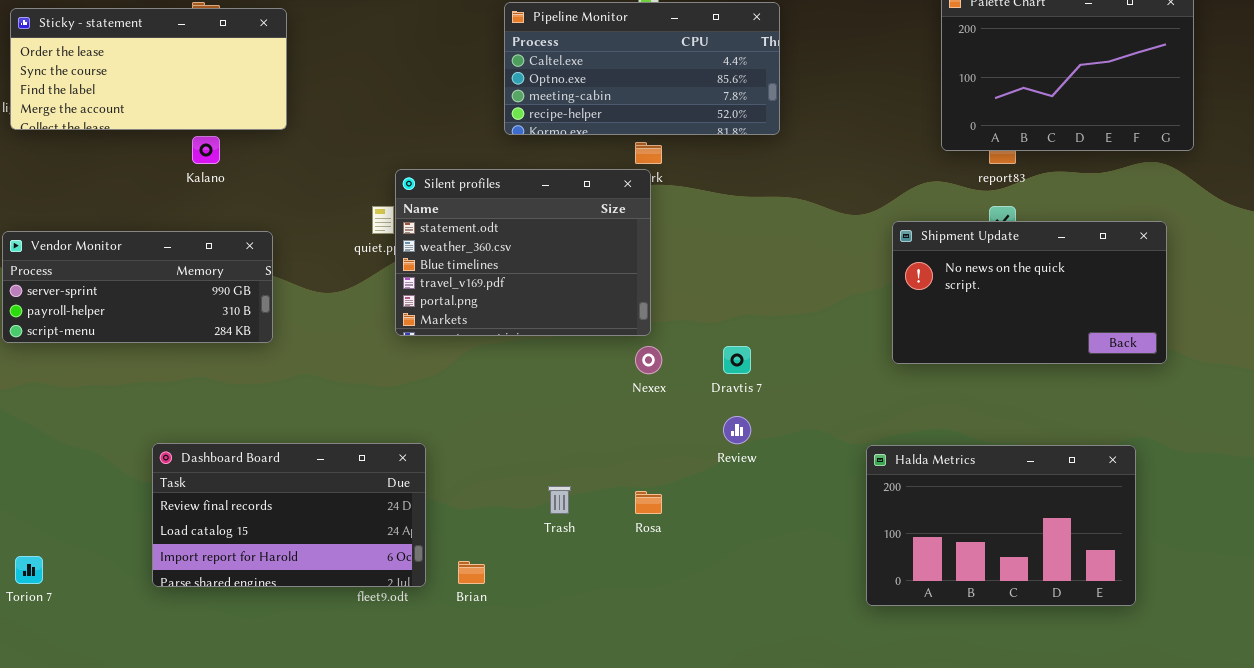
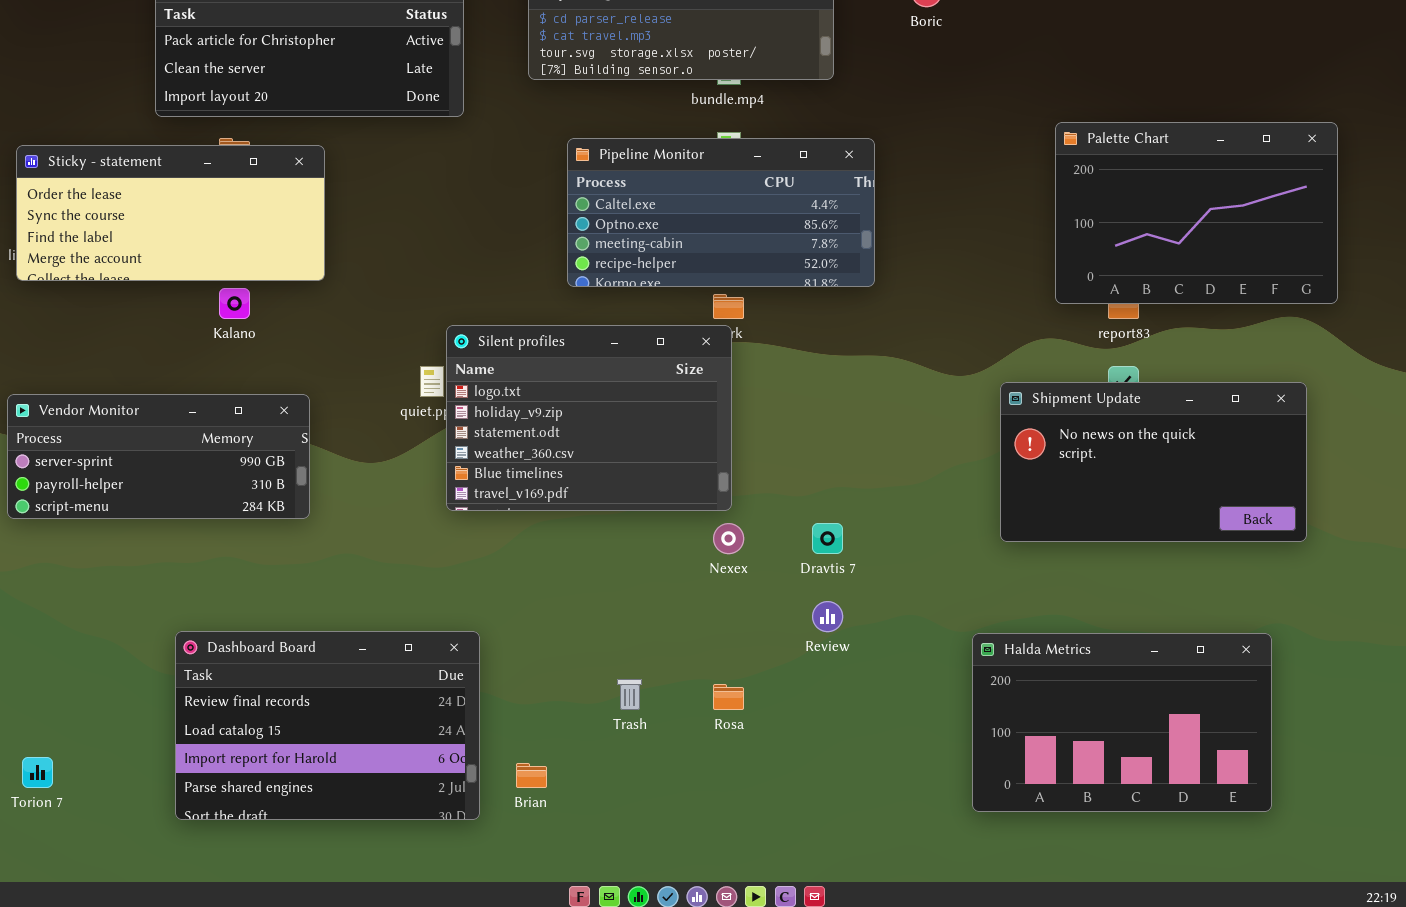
Silent profiles: [395,169,651,336] -> [446,325,732,511], scrolled up 2 rows
Dashboard Board: [152,443,426,587] -> [175,631,480,820], resized

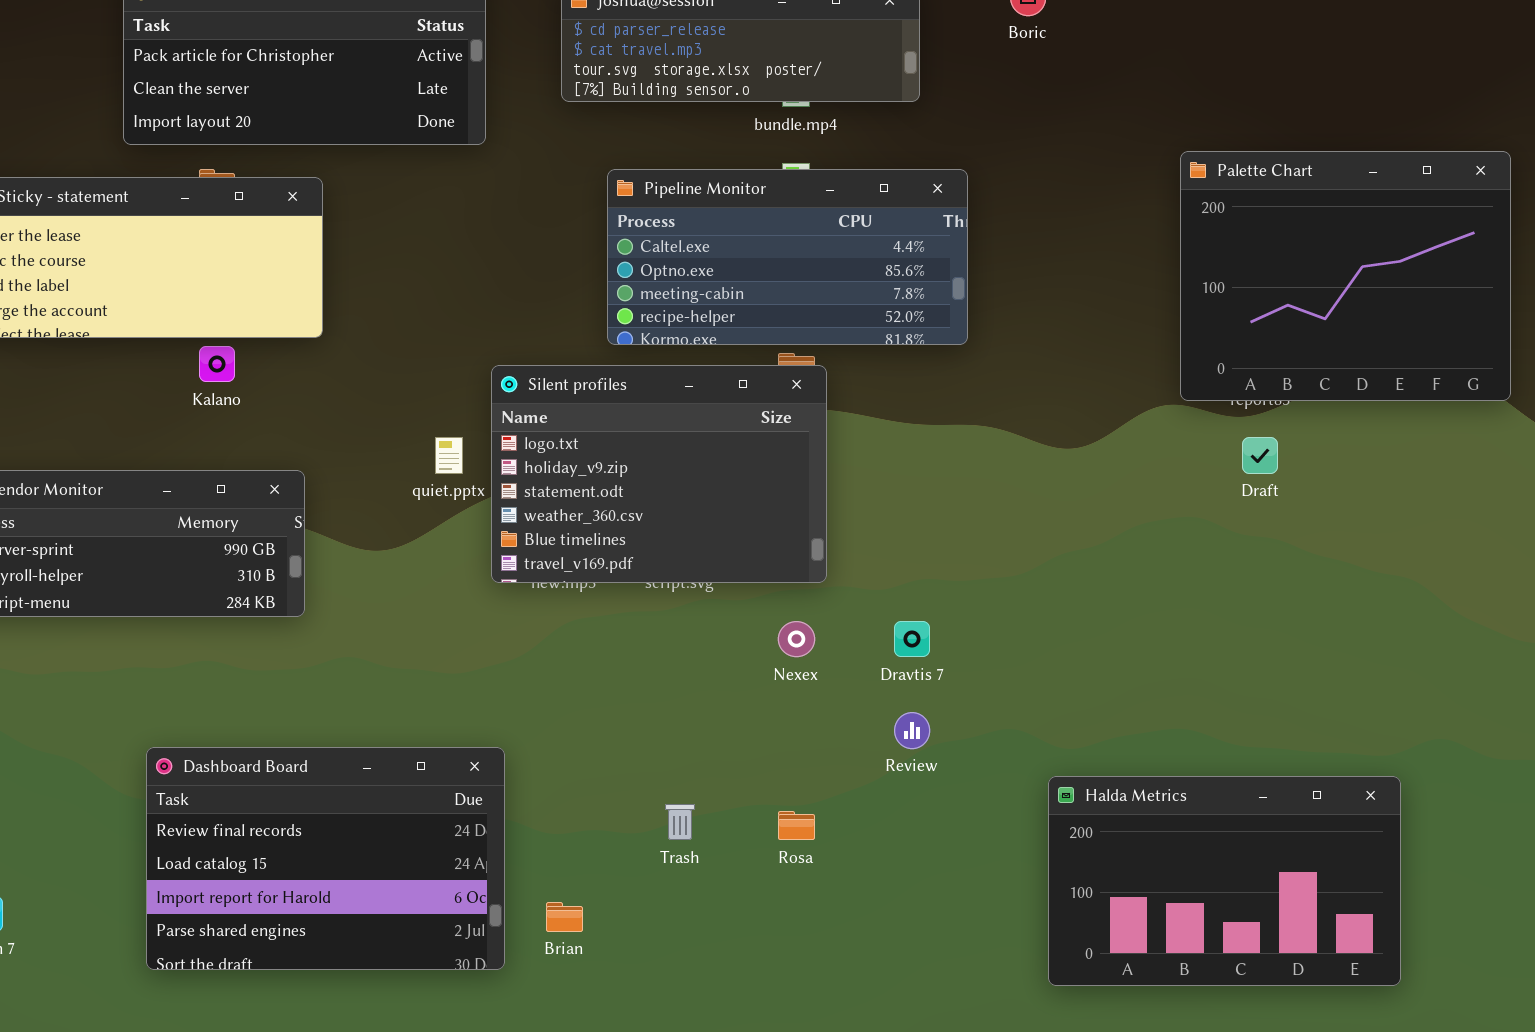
Palette Chart: [1055,122,1338,304] -> [1180,151,1511,401], resized
Silent profiles: [446,325,732,511] -> [491,365,827,583], moved
Shipment Update: [1000,382,1307,542] -> none, closed
Halda Metrics: [972,633,1272,812] -> [1048,776,1401,986], moved

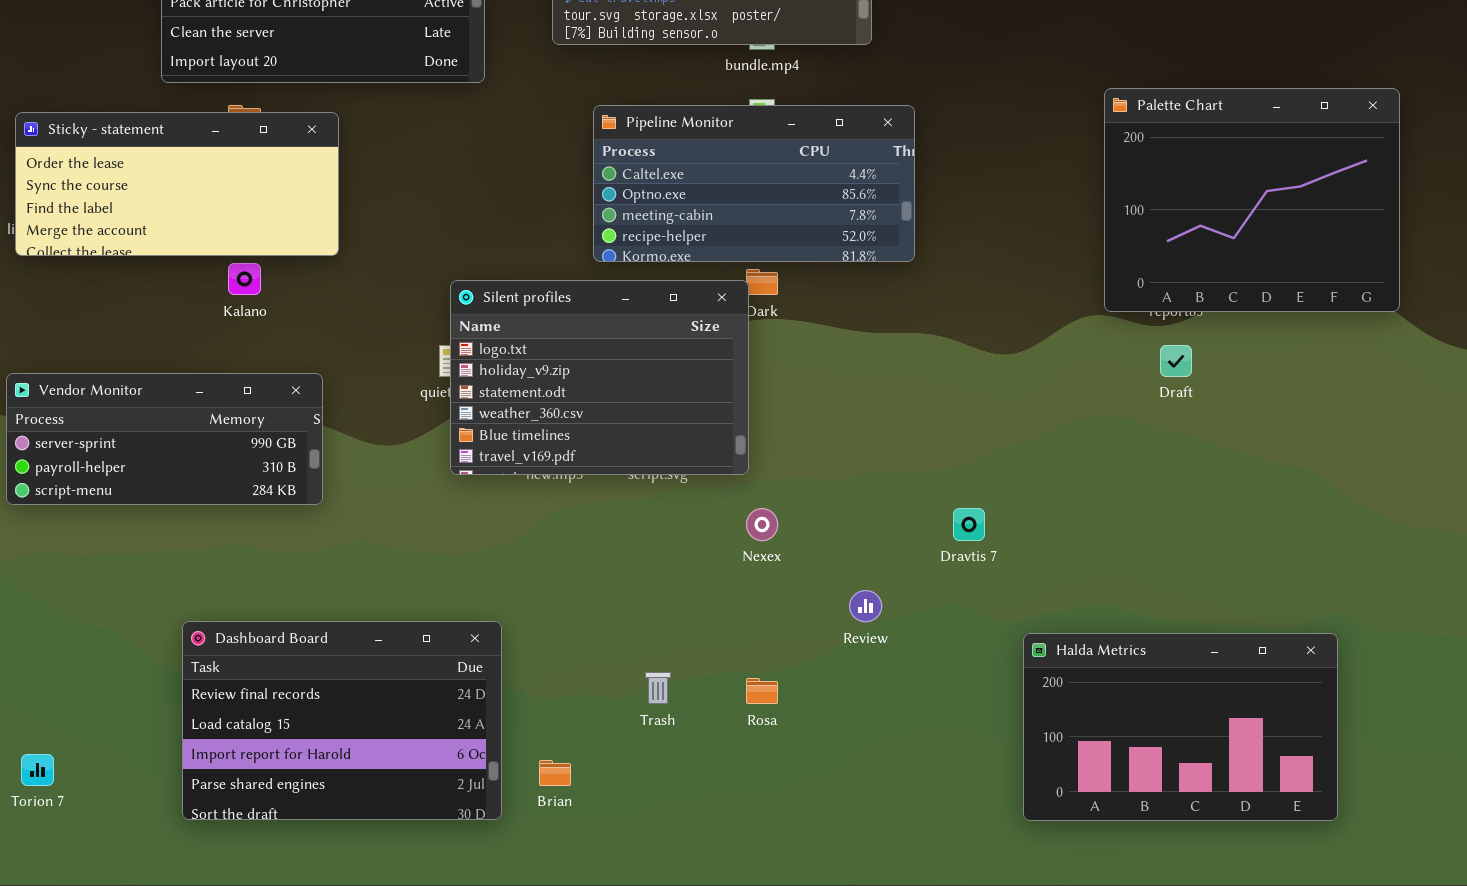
Silent profiles: [491,365,827,583] -> [450,280,749,475], moved
Dravtis 7: [894,621,930,657] -> [953,508,985,541], moved
Halda Metrics: [1048,776,1401,986] -> [1023,633,1338,821], moved

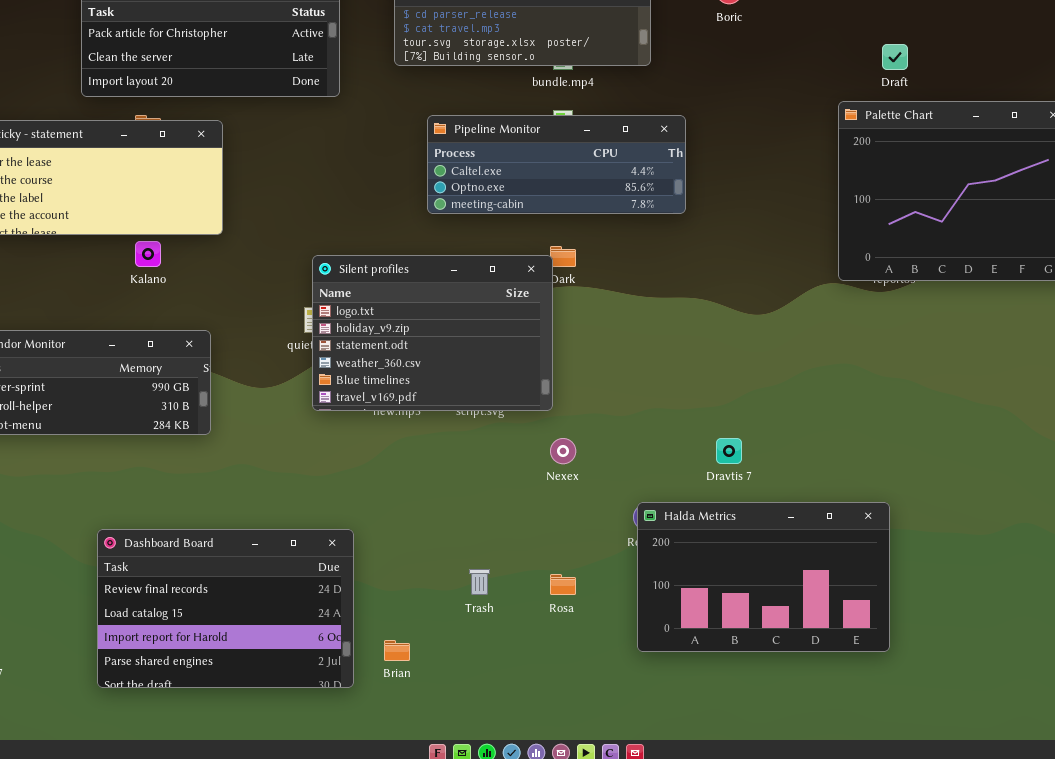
Pipeline Monitor: [593,105,915,262] -> [427,115,686,214], resized
Draft: [1160,345,1192,377] -> [882,44,908,70], moved
Halda Metrics: [1023,633,1338,821] -> [637,502,890,652], moved

